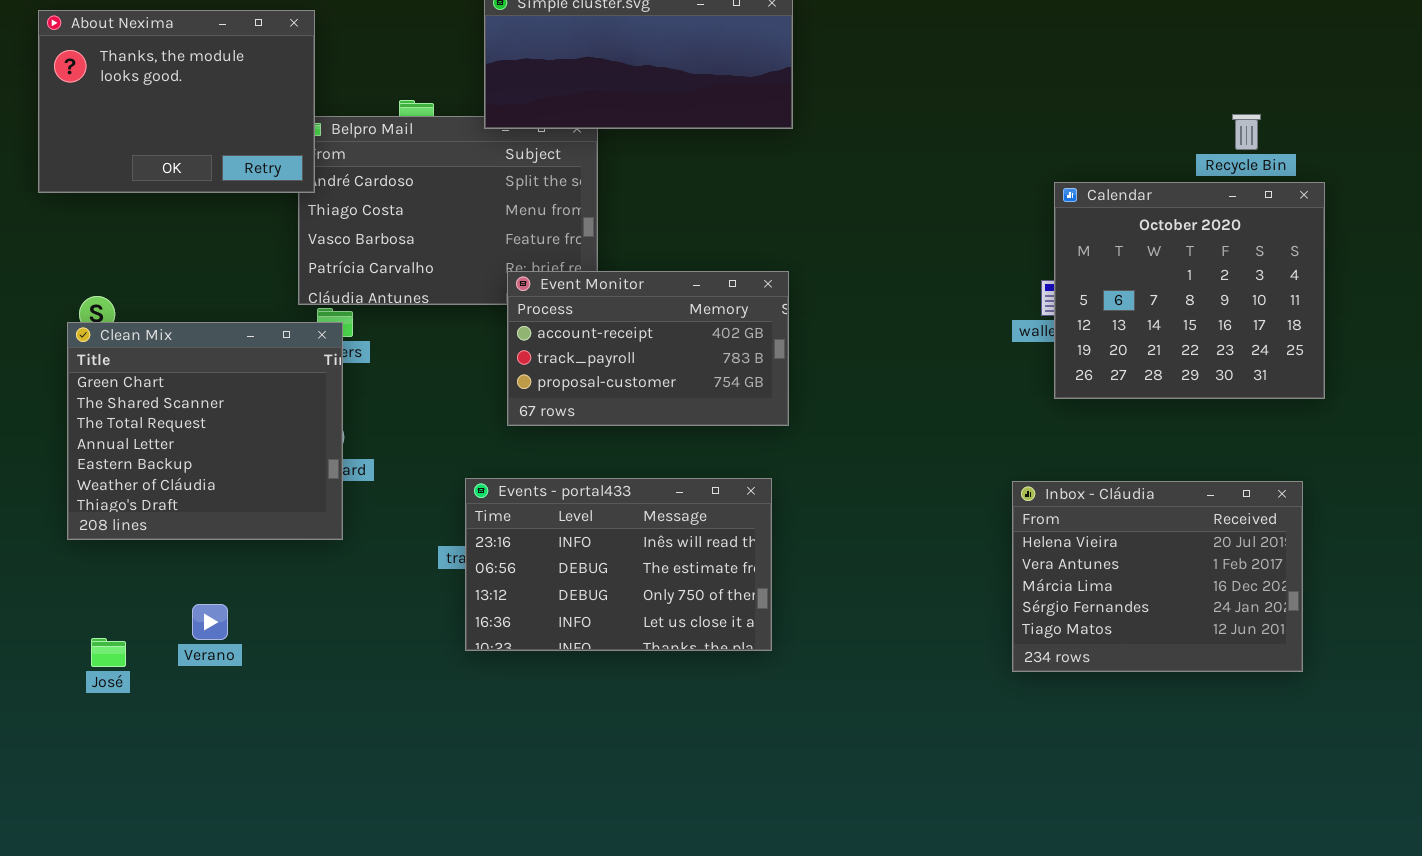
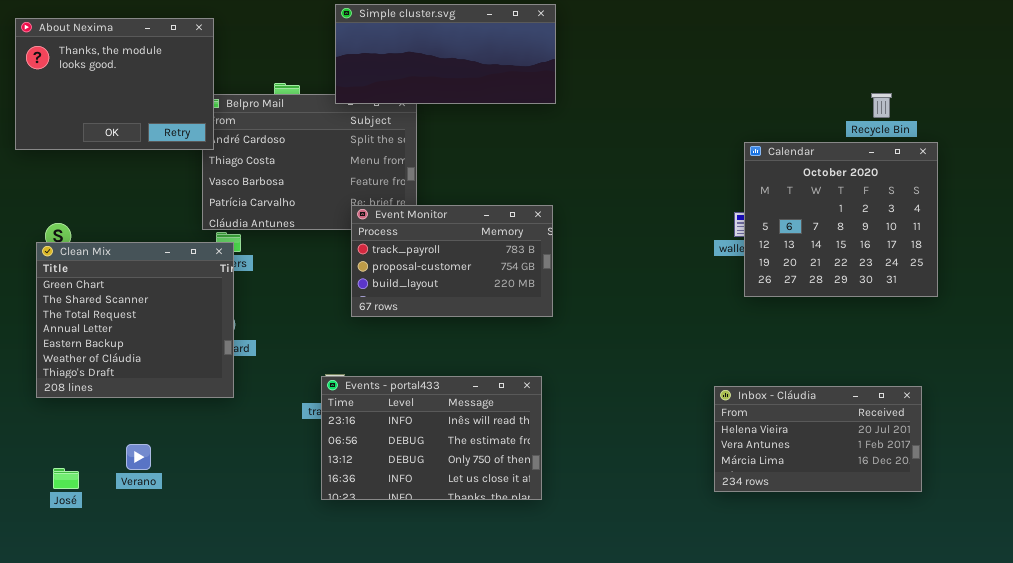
Event Monitor: [507,271,789,426] -> [351,205,553,317], scrolled down 1 row
Events - portal433: [465,478,772,651] -> [321,376,542,500], moved
Inbox - Cláudia: [1012,481,1303,672] -> [714,386,922,492], resized

